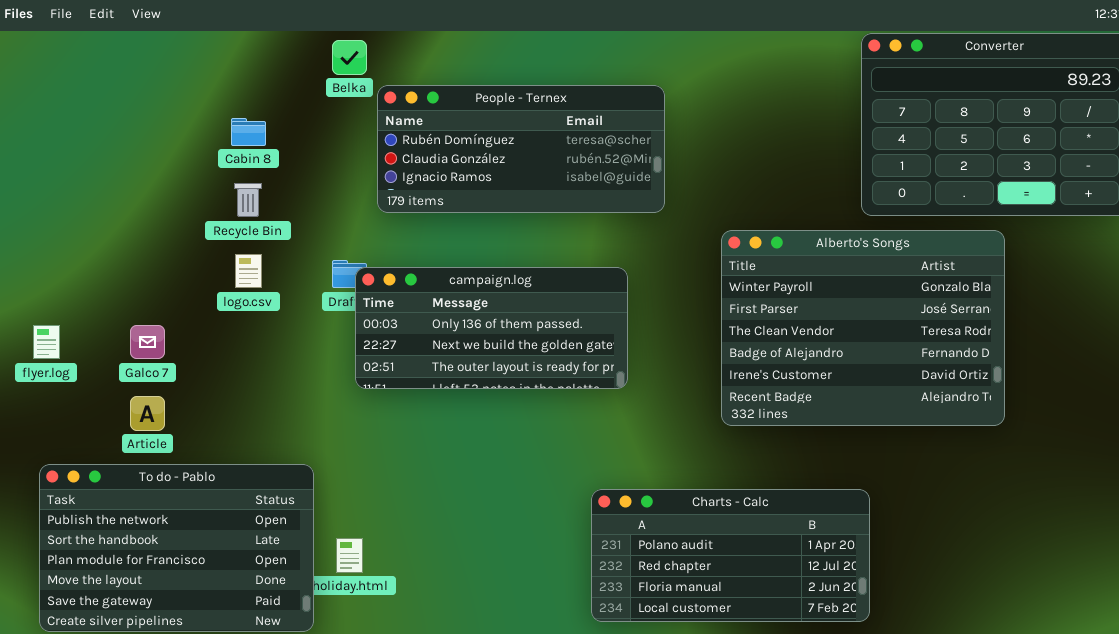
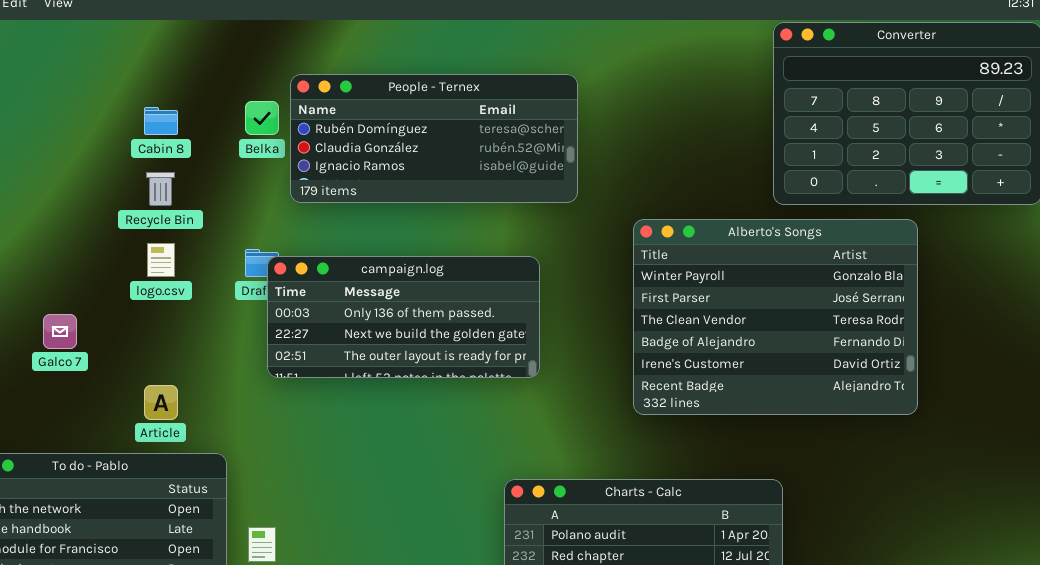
Belka: [332,40,367,75] -> [245,101,279,135], moved
Article: [130,396,165,431] -> [144,385,178,420], moved

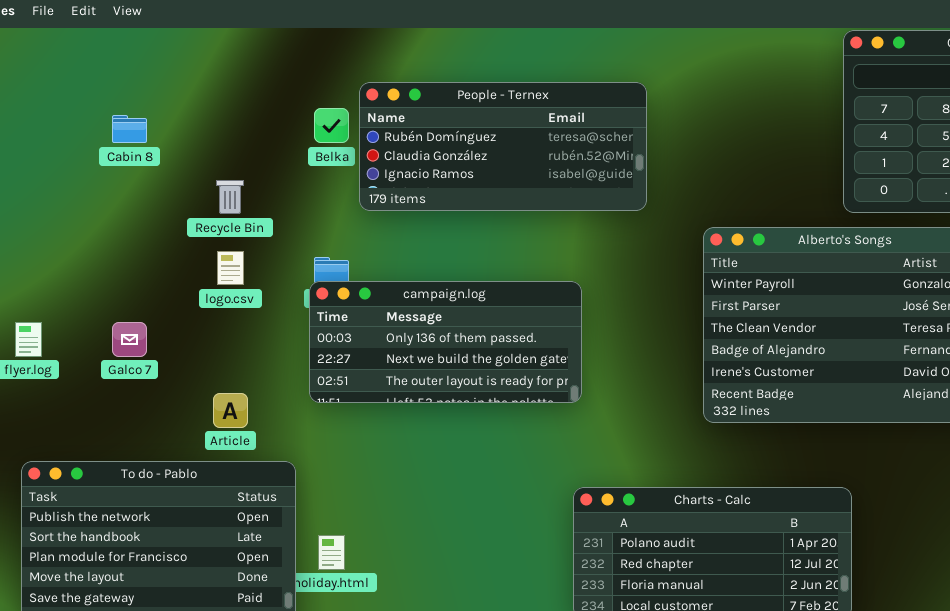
Cabin 8: [144,107,178,135] -> [112,115,147,143], moved
campaign.log: [267,256,540,378] -> [309,281,582,403], moved

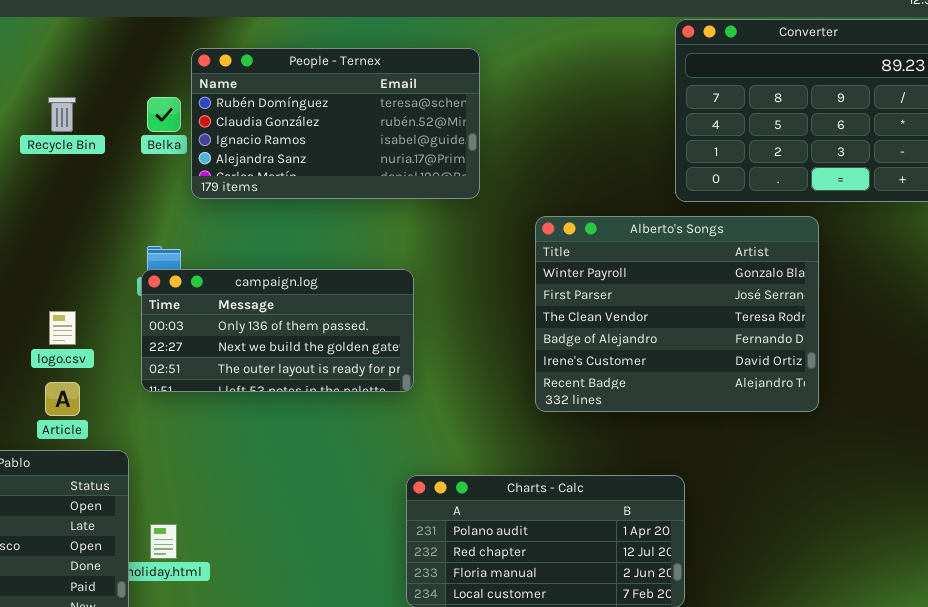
People - Ternex: [359,82,647,211] -> [191,48,480,199], resized
Recycle Bin: [216,180,244,214] -> [48,97,76,132], moved
logo.csv: [217,251,244,285] -> [49,311,76,345], moved

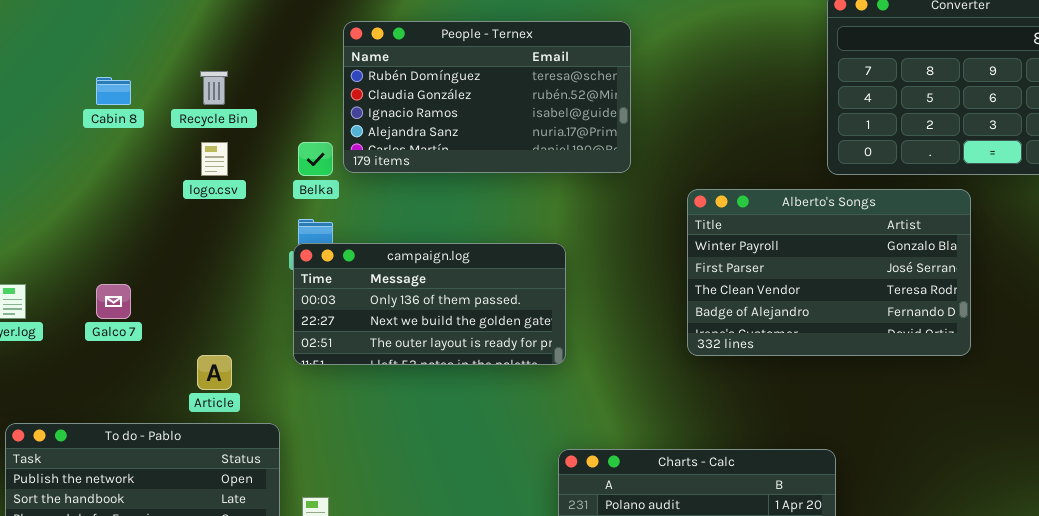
Belka: [147,97,181,132] -> [298,142,333,176], moved
Alberto's Songs: [535,216,819,412] -> [687,189,971,356], resized
logo.csv: [49,311,76,345] -> [201,142,228,176], moved

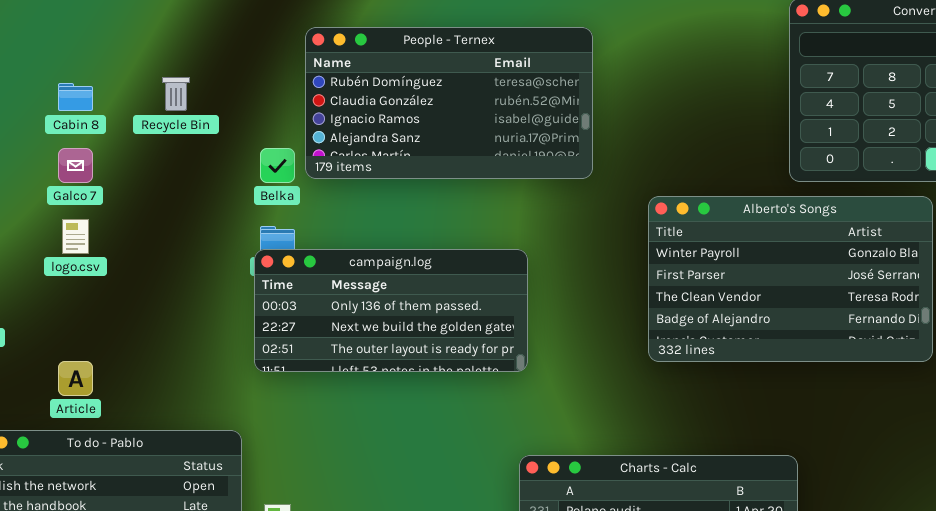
logo.csv: [201,142,228,176] -> [62,219,89,254], moved
Galco 7: [96,284,131,319] -> [58,148,93,183], moved
Article: [197,355,232,390] -> [58,361,93,396], moved

